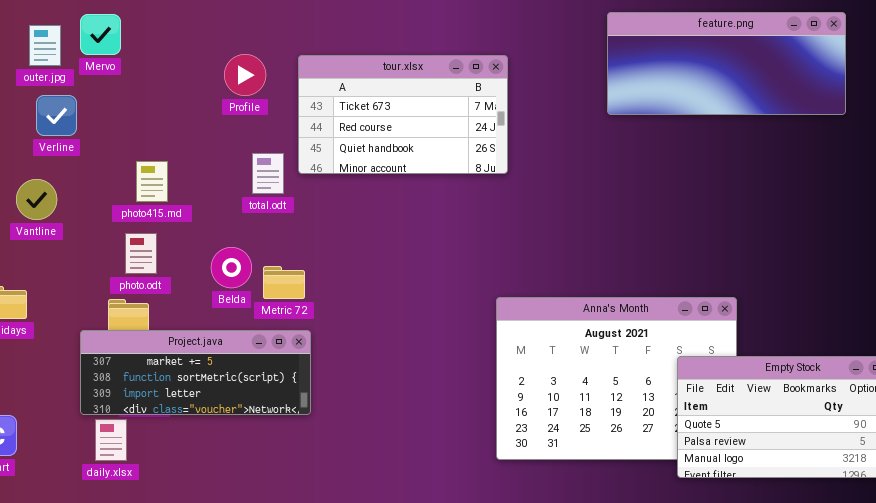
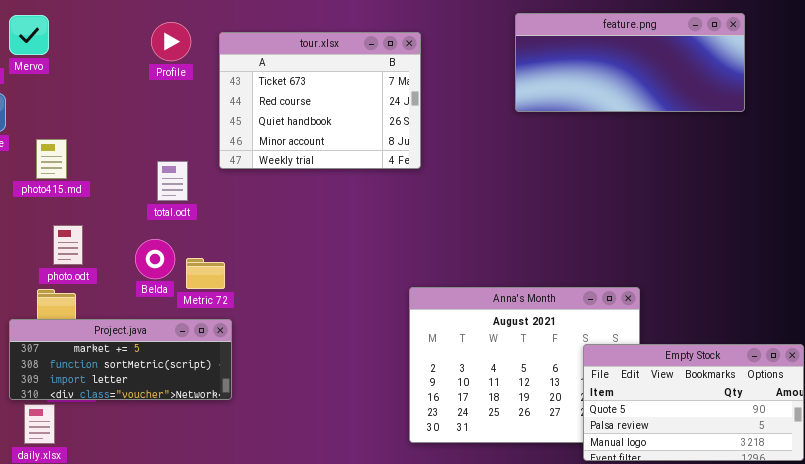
Profile: [224,54,266,96] -> [151,22,191,61], moved
tour.xlsx: [298,55,508,174] -> [219,32,421,169], resized
total.odt: [252,153,284,194] -> [157,161,188,201], moved
photo415.md: [136,161,168,202] -> [36,139,67,179], moved

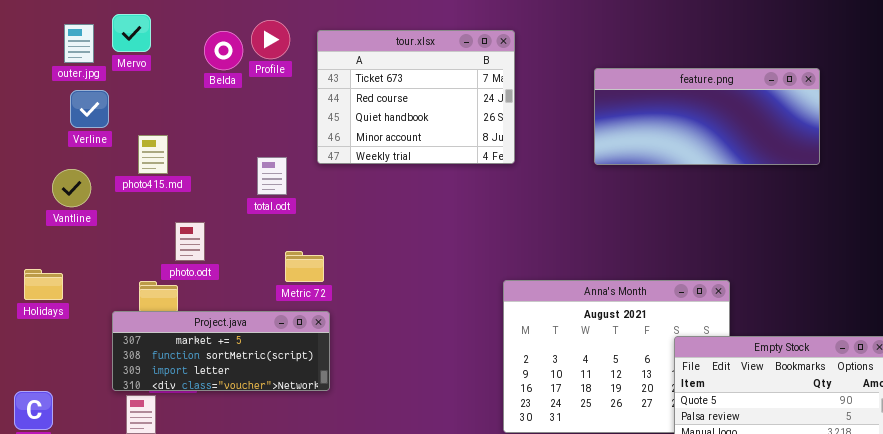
feature.png: [515,13,745,112] -> [594,68,820,165], moved
photo.odt: [53,225,83,265] -> [175,222,205,261], moved
Belda: [135,239,175,279] -> [204,31,243,70], moved

